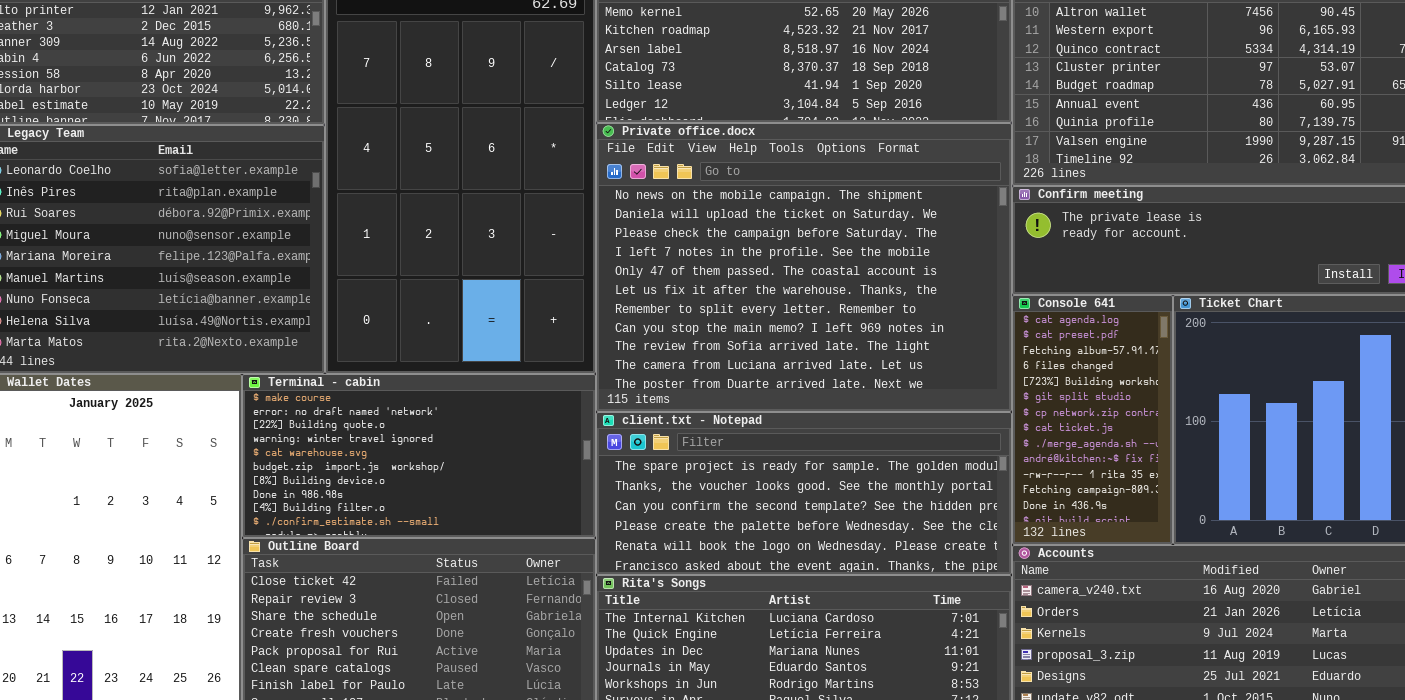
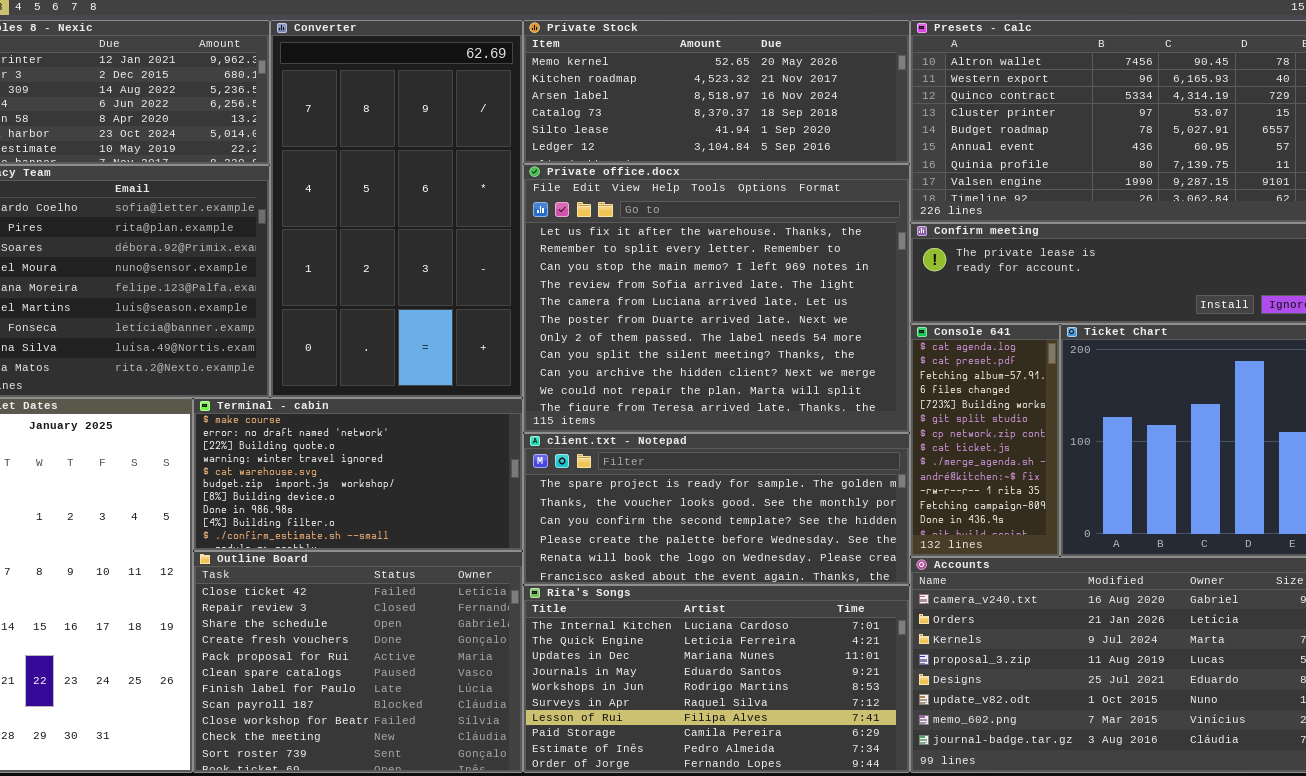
Private office.docx: [596,123,1012,412] -> [523,164,910,433], scrolled down 5 rows

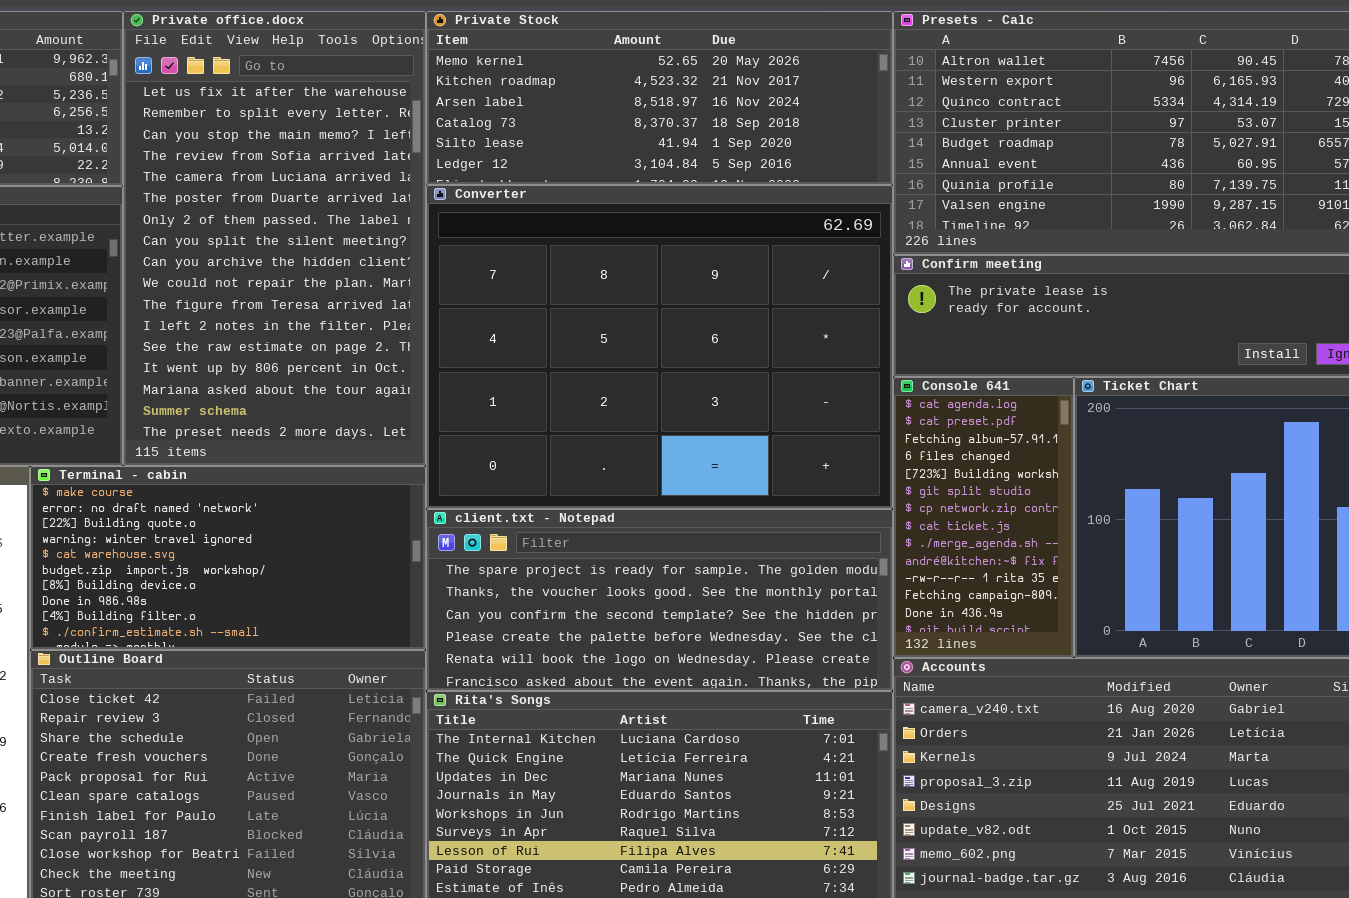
Converter: [270,20,523,398] -> [426,185,893,509], moved, resized
Private office.docx: [523,164,910,433] -> [123,11,426,466], moved, resized

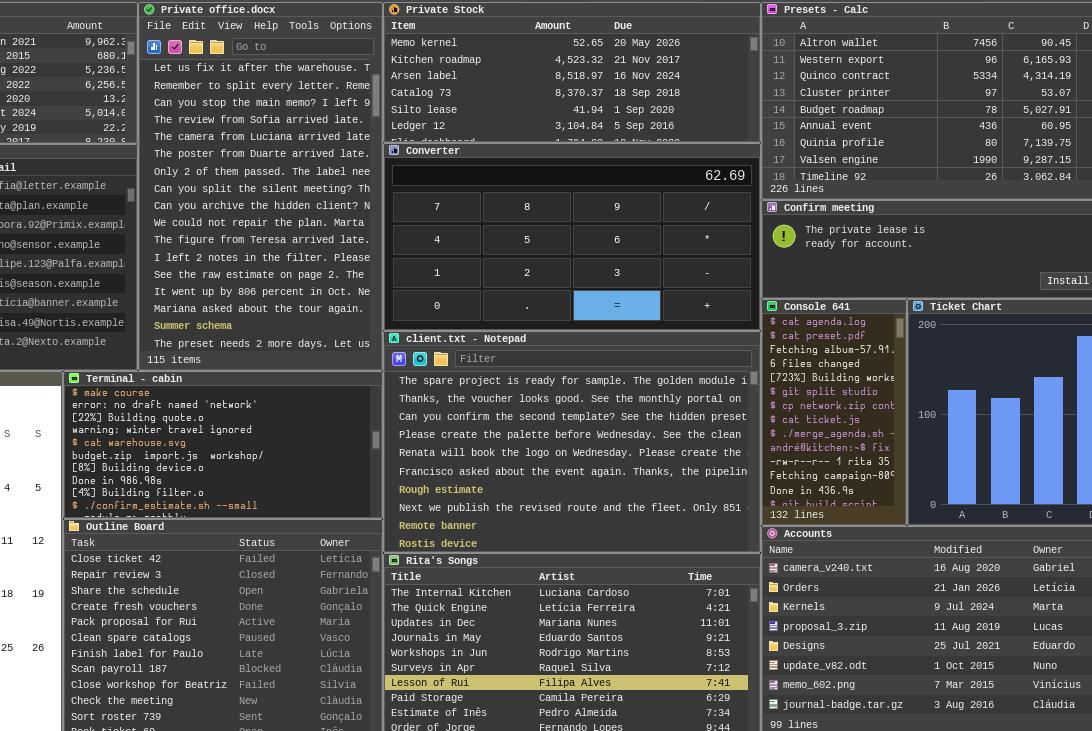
Converter: [426,185,893,509] -> [383,143,761,331], resized
client.txt - Notepad: [426,509,893,691] -> [383,331,761,553], resized

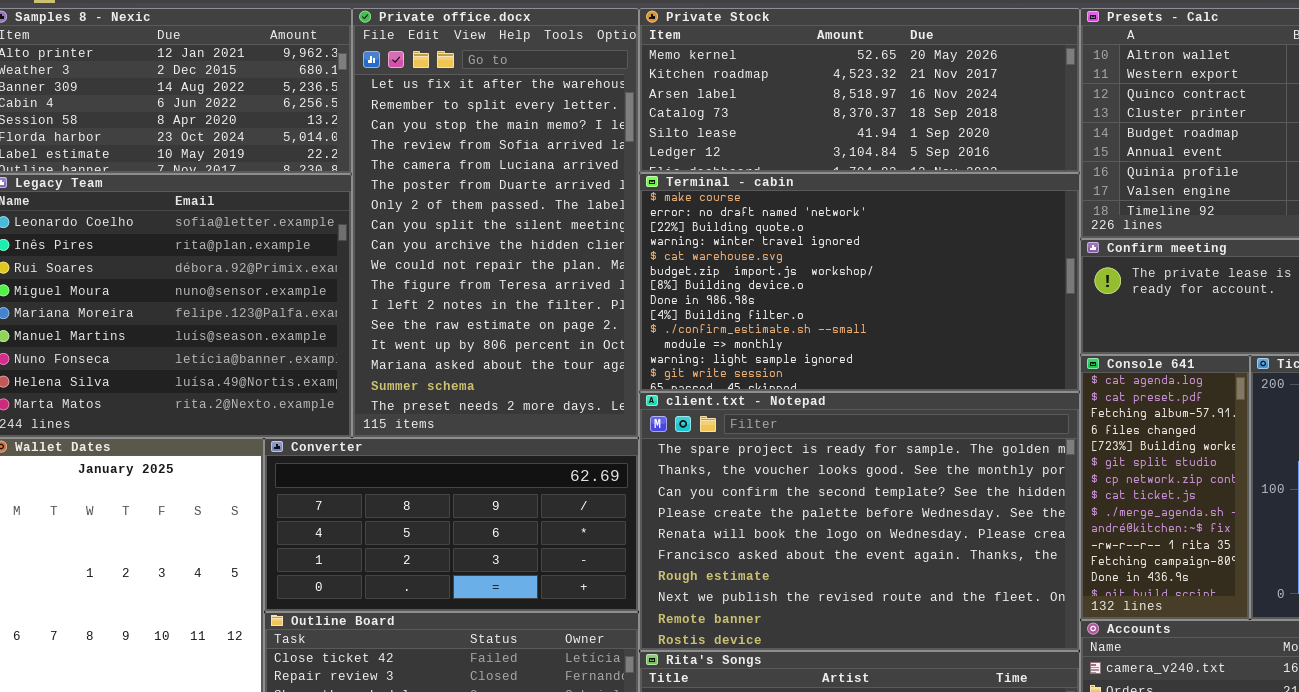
Converter: [383,143,761,331] -> [264,438,639,612], moved, resized
Terminal - cabin: [63,371,383,519] -> [639,173,1080,392], moved, resized

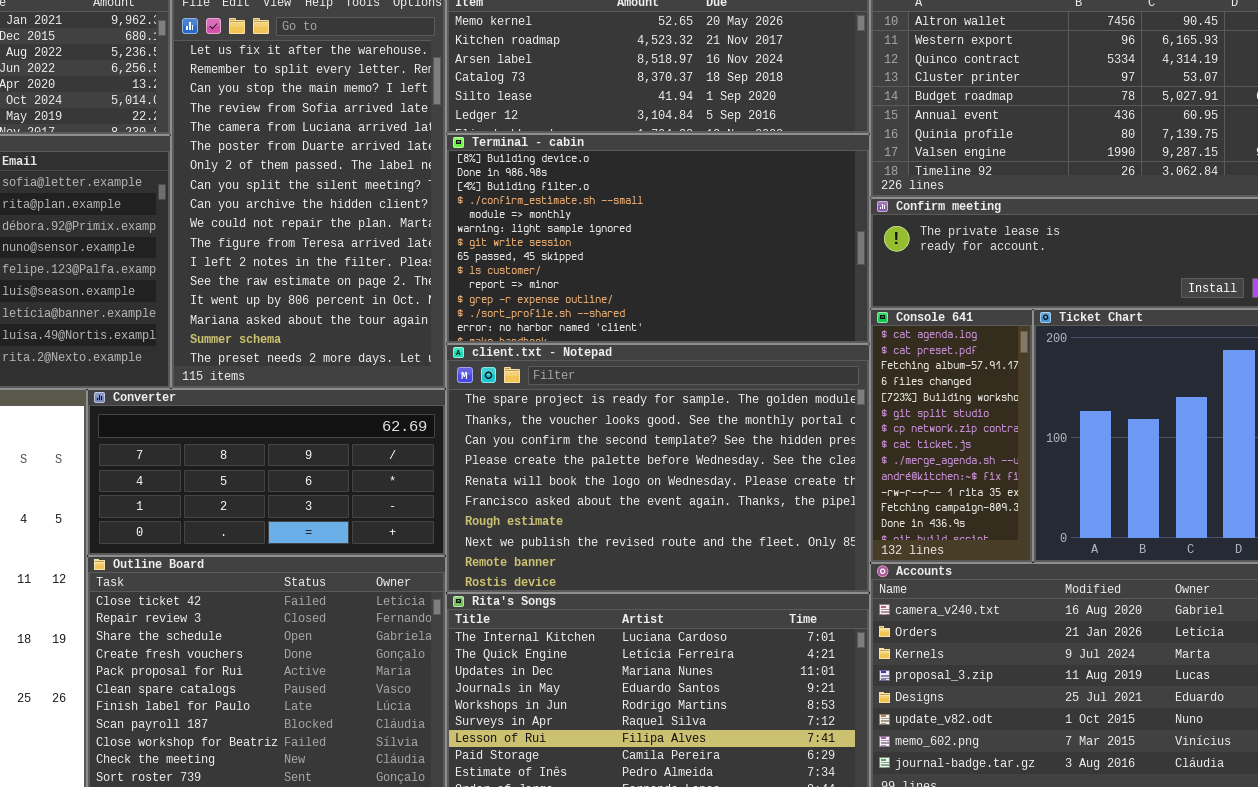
Terminal - cabin: [639,173,1080,392] -> [446,134,870,344], scrolled down 6 rows

